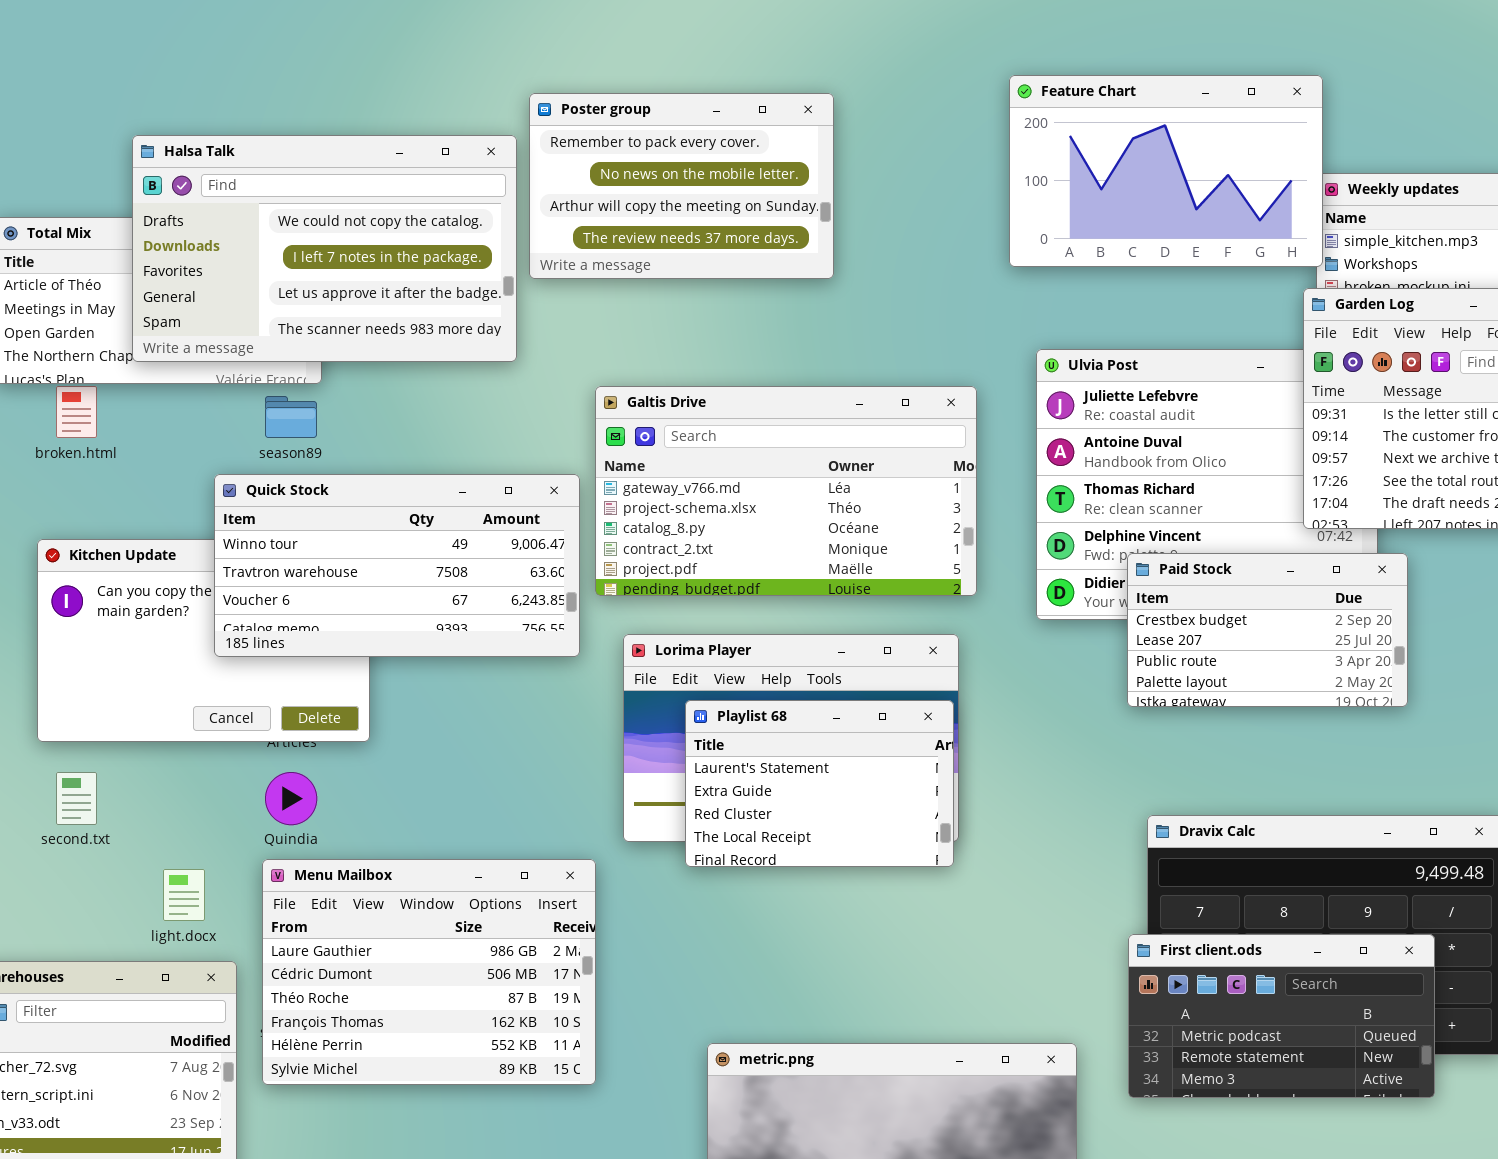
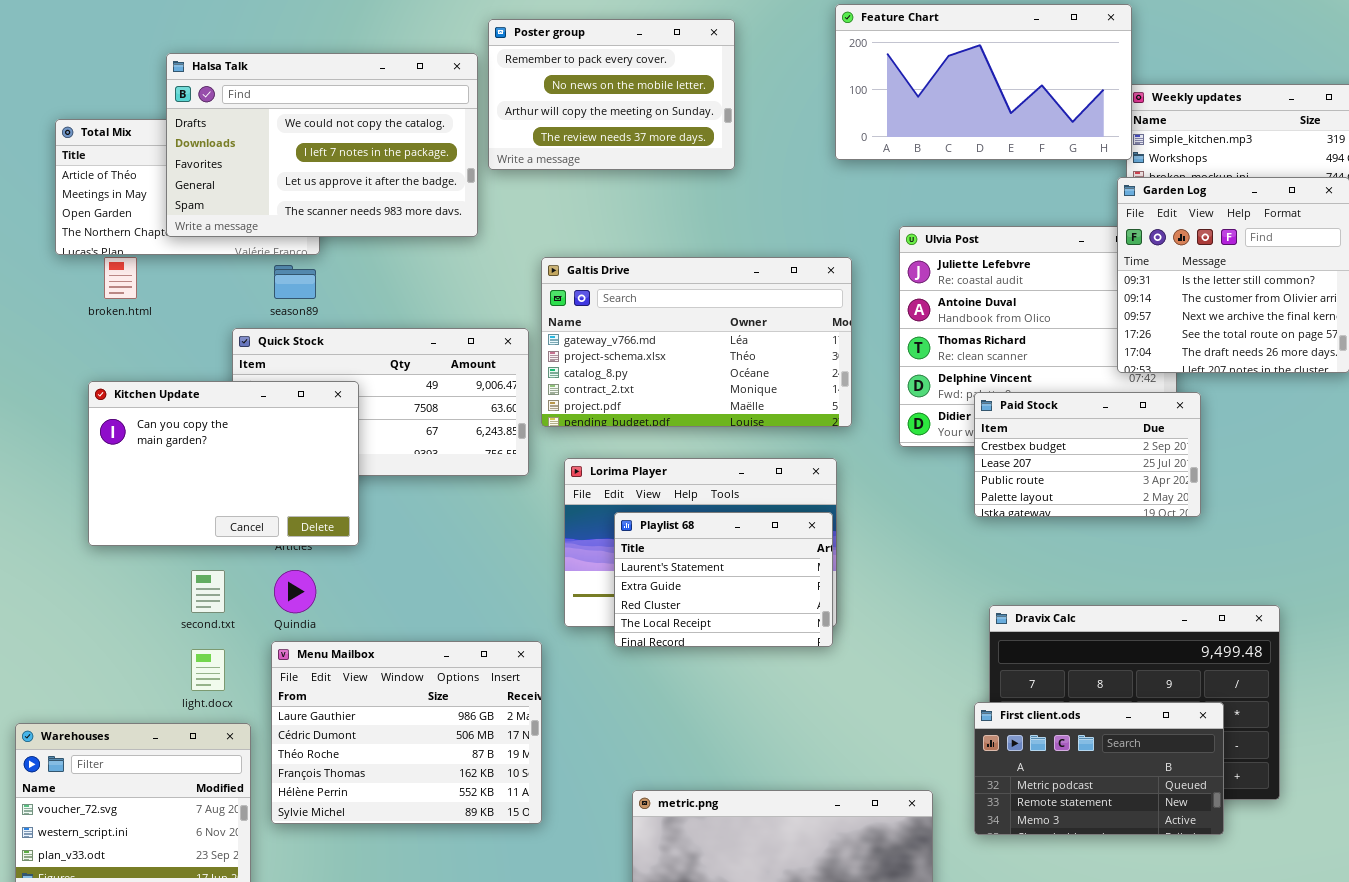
Feature Chart: [1009,75,1323,267] -> [835,4,1132,160], resized
Kitchen Update: [37,539,370,742] -> [88,381,359,546], raised
second.txt: [56,772,97,825] -> [191,570,225,613], moved

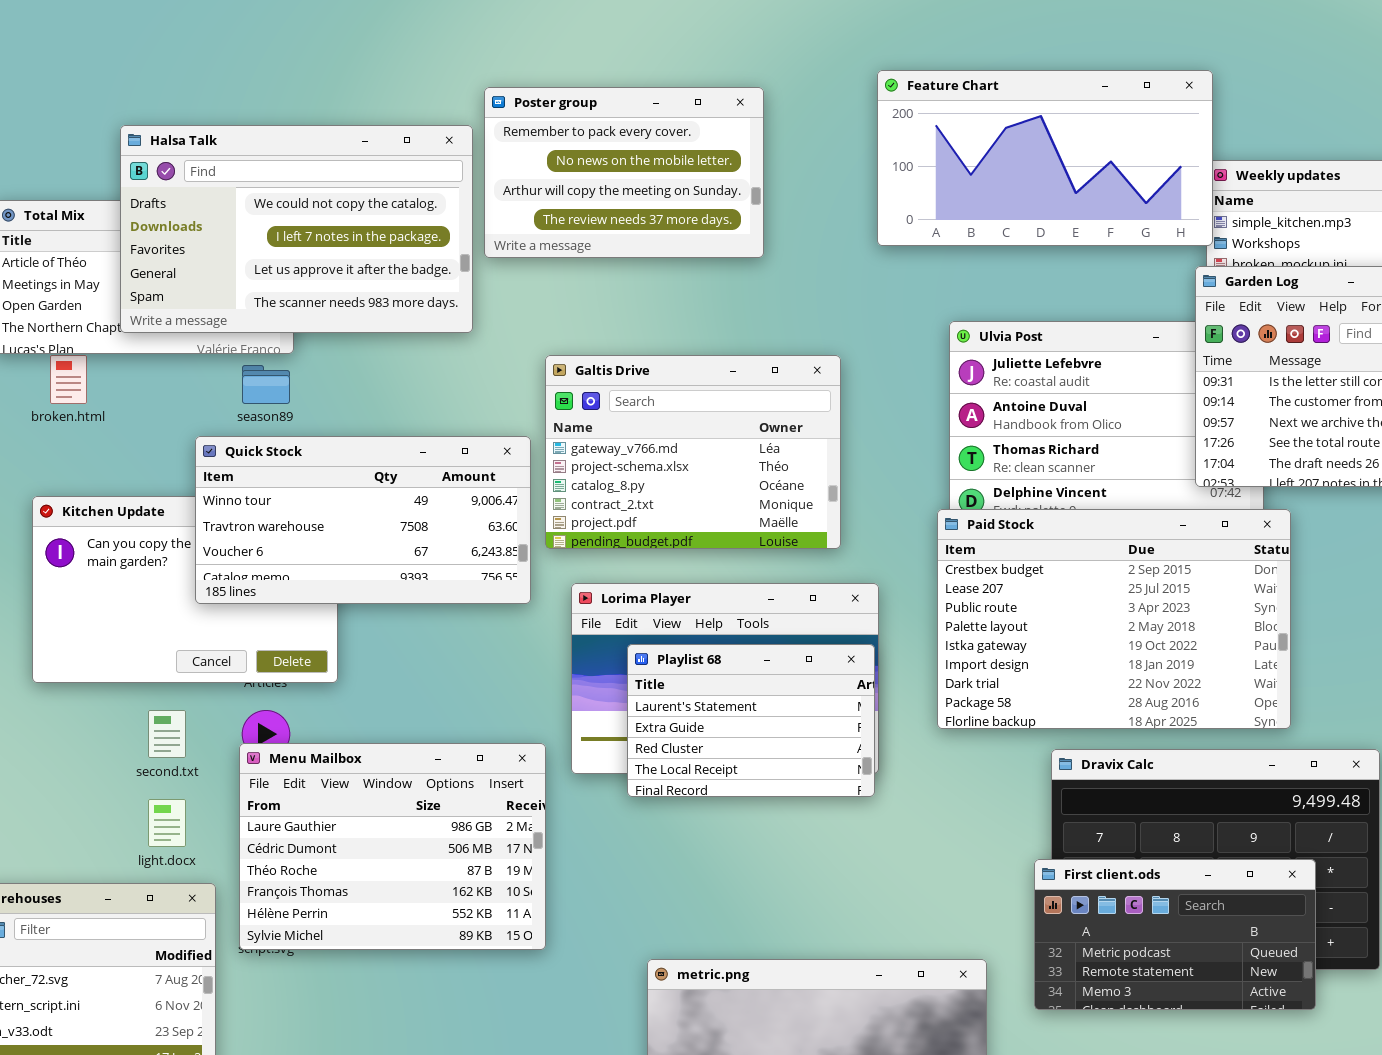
Galtis Drive: [541,257,852,427] -> [545,355,841,549], resized
Quick Stock: [232,328,529,476] -> [195,436,531,604], raised
Paid Stock: [974,392,1201,517] -> [937,509,1291,729], resized
Menu Mailbox: [271,641,542,824] -> [239,743,546,950], moved

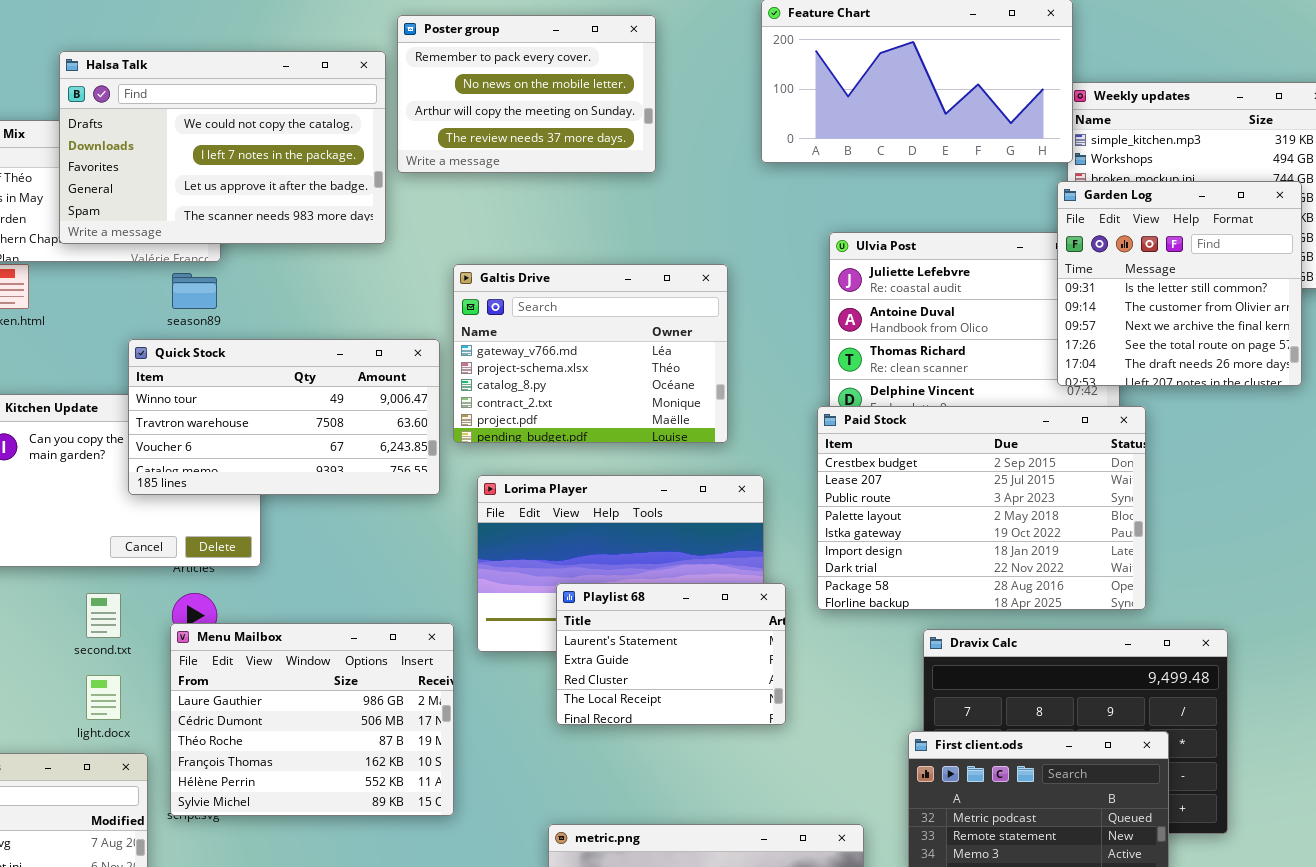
Playlist 68: [627,644,875,797] -> [556,583,786,725], moved

